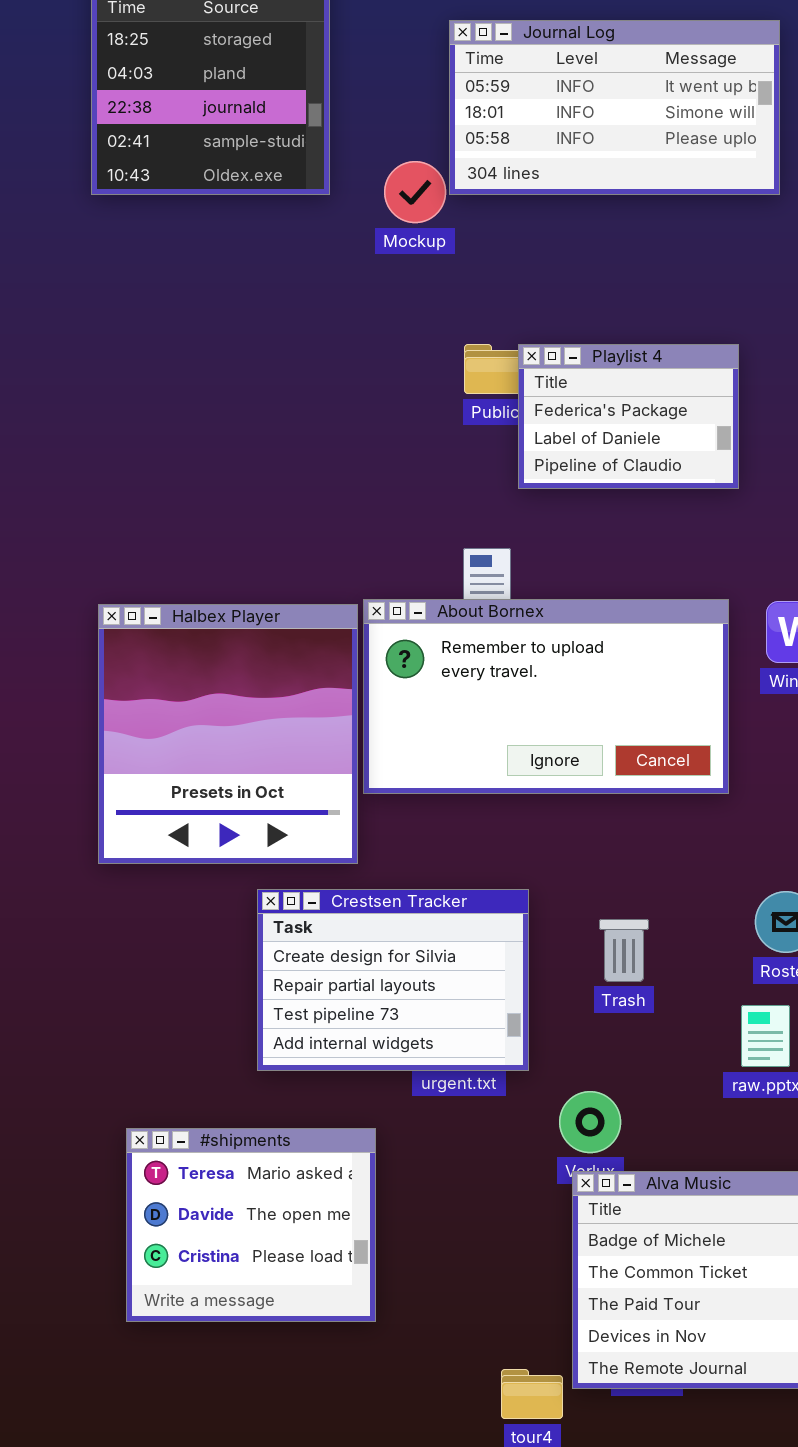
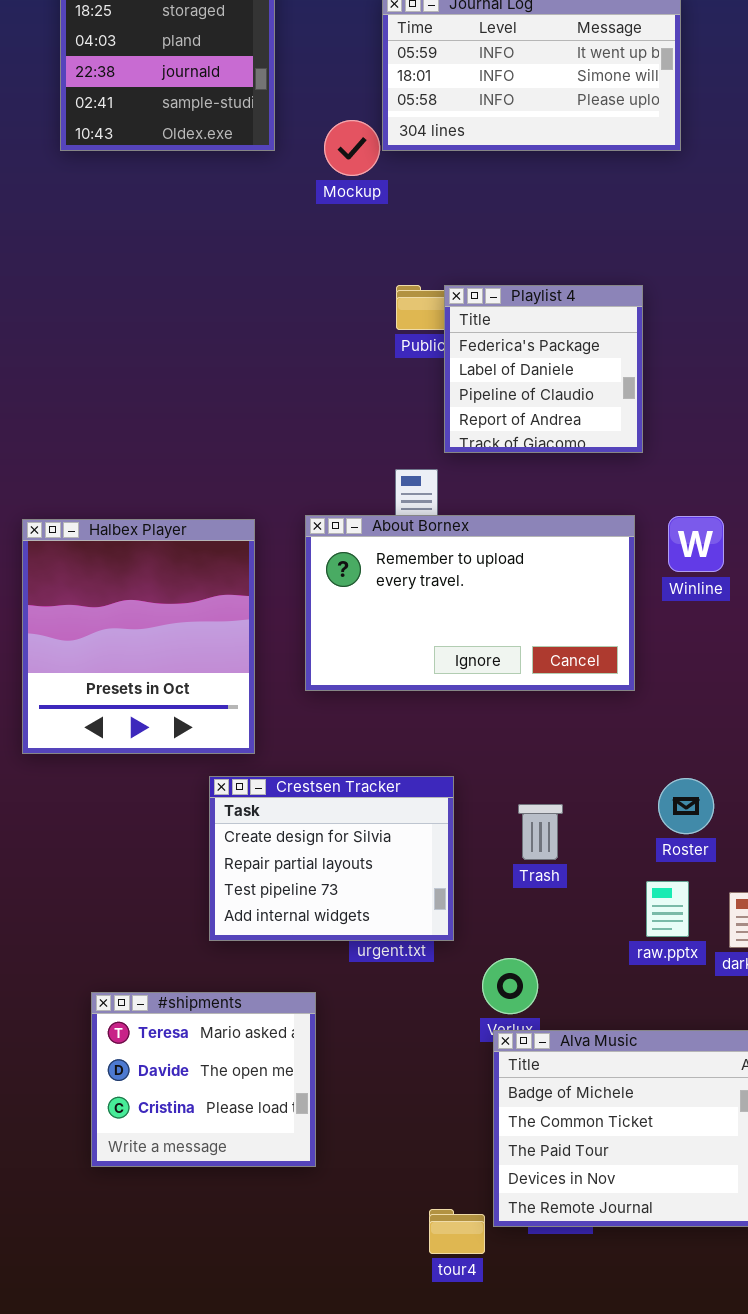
Playlist 4: [518,344,739,489] -> [444,285,643,453], resized
Halbex Player: [98,604,358,864] -> [22,519,255,754], moved

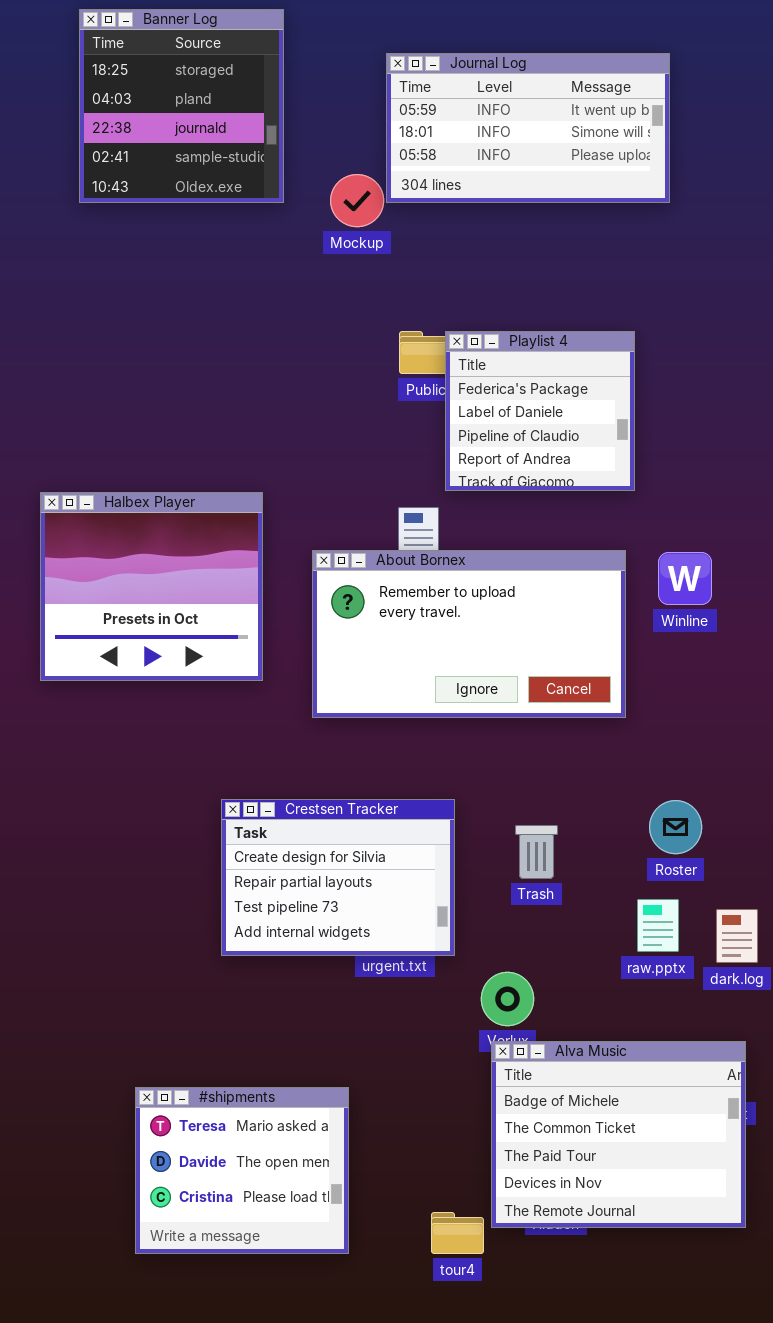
Halbex Player: [22,519,255,754] -> [40,492,263,681], moved, resized
#shipments: [91,992,316,1167] -> [135,1087,349,1254], moved

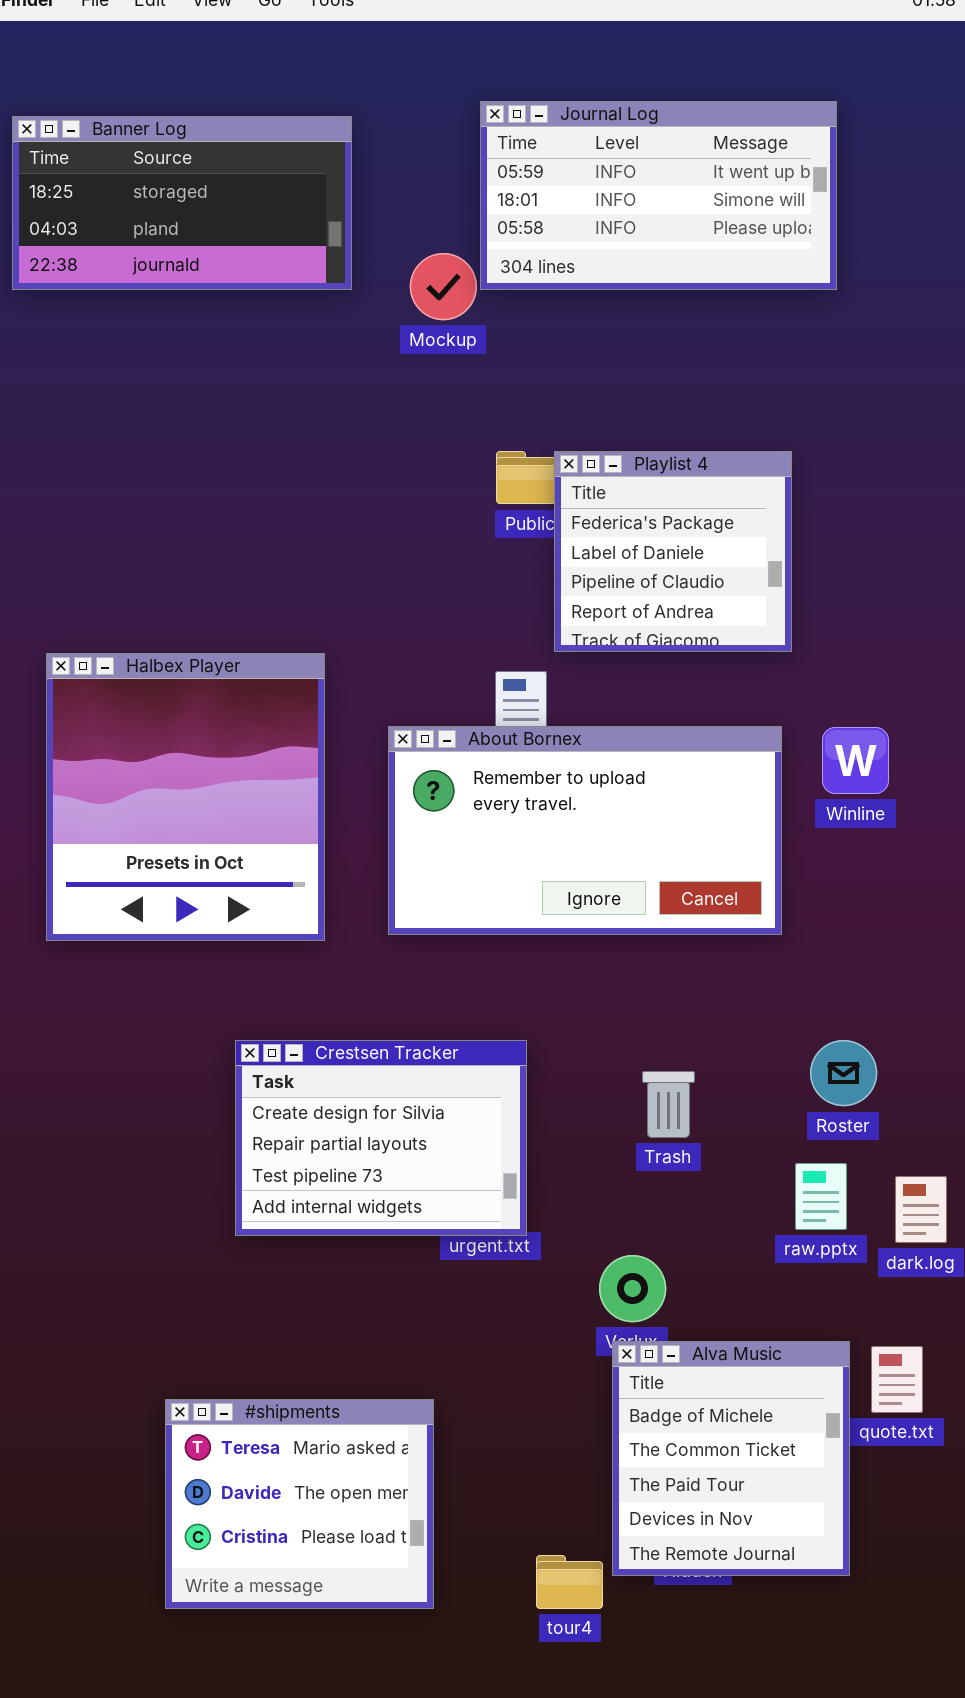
Banner Log: [79,9,284,203] -> [12,116,352,290], resized
Halbex Player: [40,492,263,681] -> [46,653,325,941], resized
Crestsen Tracker: [221,799,455,956] -> [235,1040,527,1236], moved
Alva Music: [491,1041,746,1228] -> [612,1341,850,1576], resized

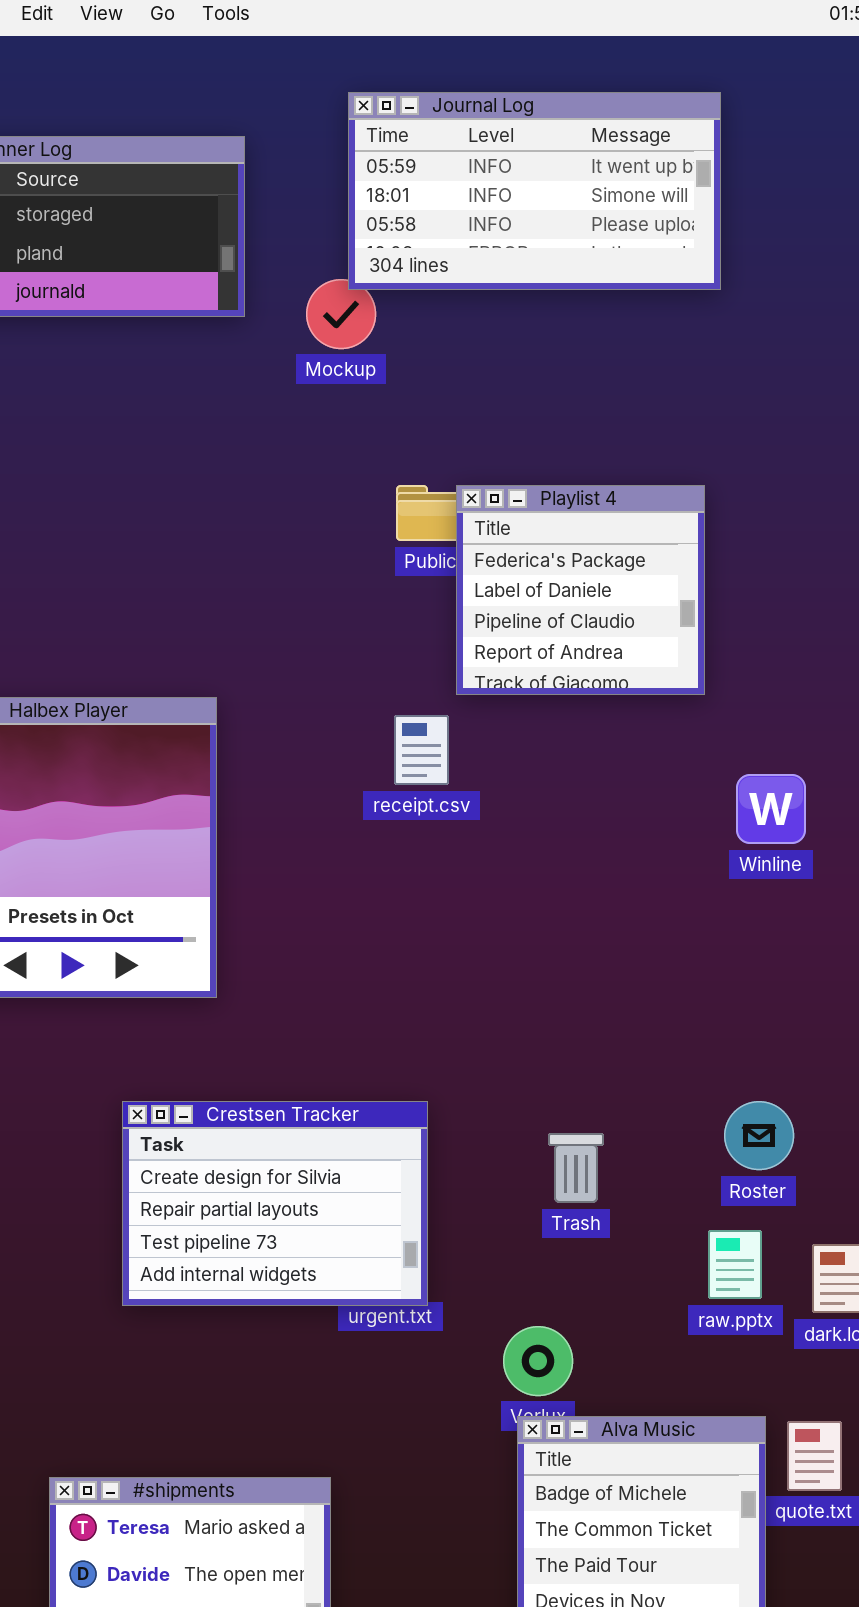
Journal Log: [480,101,837,290] -> [348,92,721,290], moved
About Bornex: [388,726,782,935] -> none, closed

